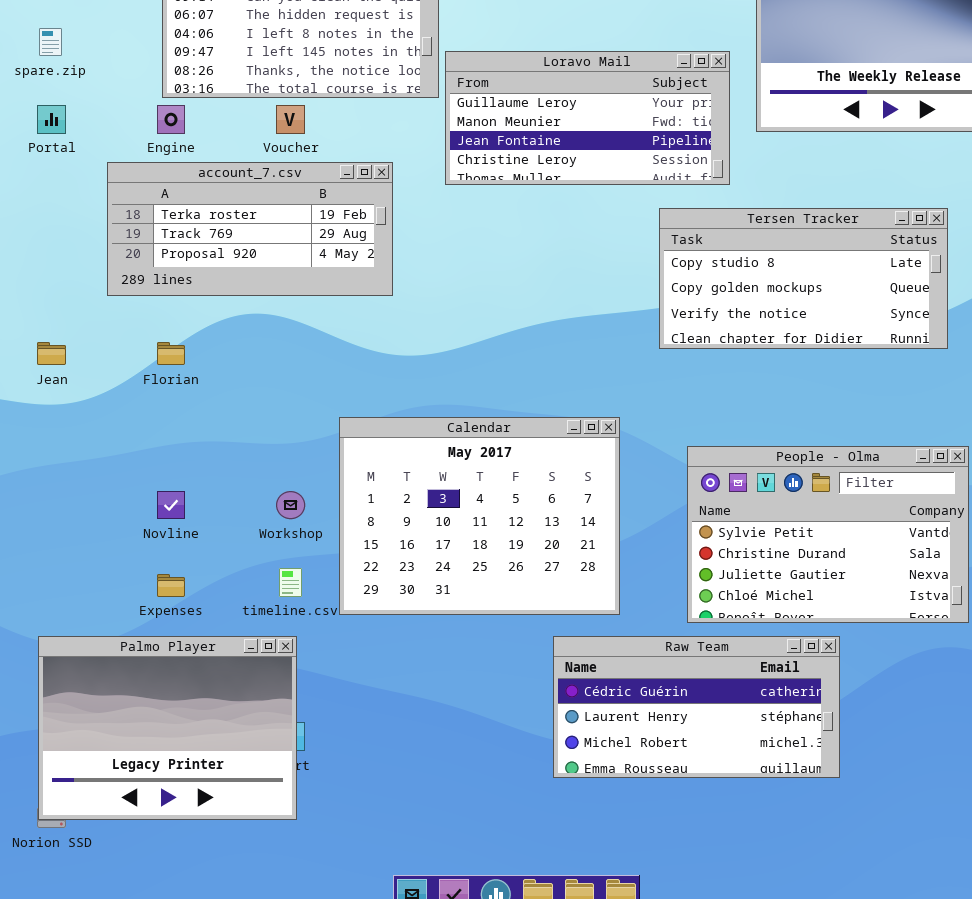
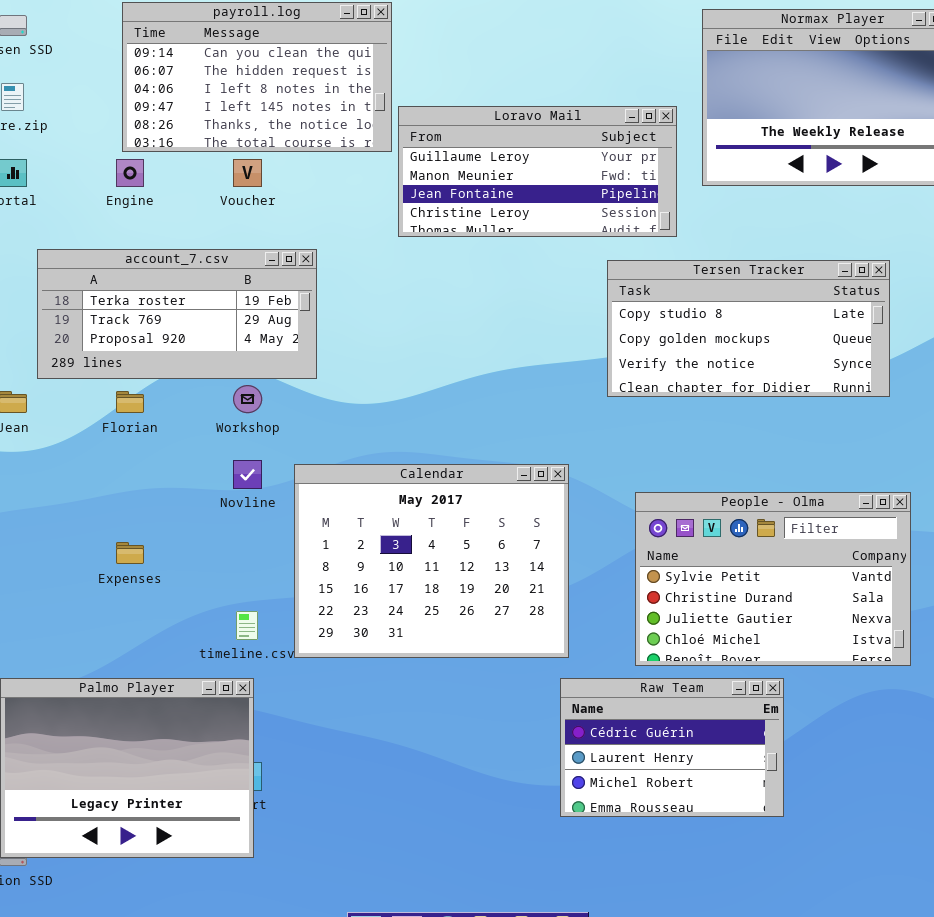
account_7.csv: [107,162,393,296] -> [37,249,317,379], moved
Novline: [157,491,185,519] -> [233,460,262,489], moved
Workshop: [276,491,305,519] -> [233,385,262,413], moved
Expenses: [157,574,185,597] -> [116,542,144,564], moved
Raw Team: [553,636,840,778] -> [560,678,784,817], resized

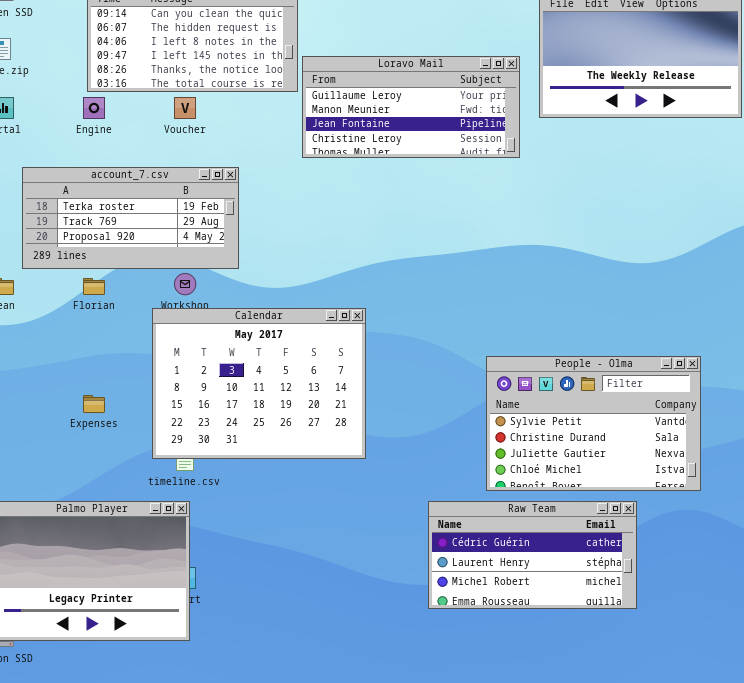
Tersen Tracker: [607,260,890,397] -> none, closed
Calendar: [294,464,569,658] -> [152,308,366,459], moved
Raw Team: [560,678,784,817] -> [428,501,637,609], resized

